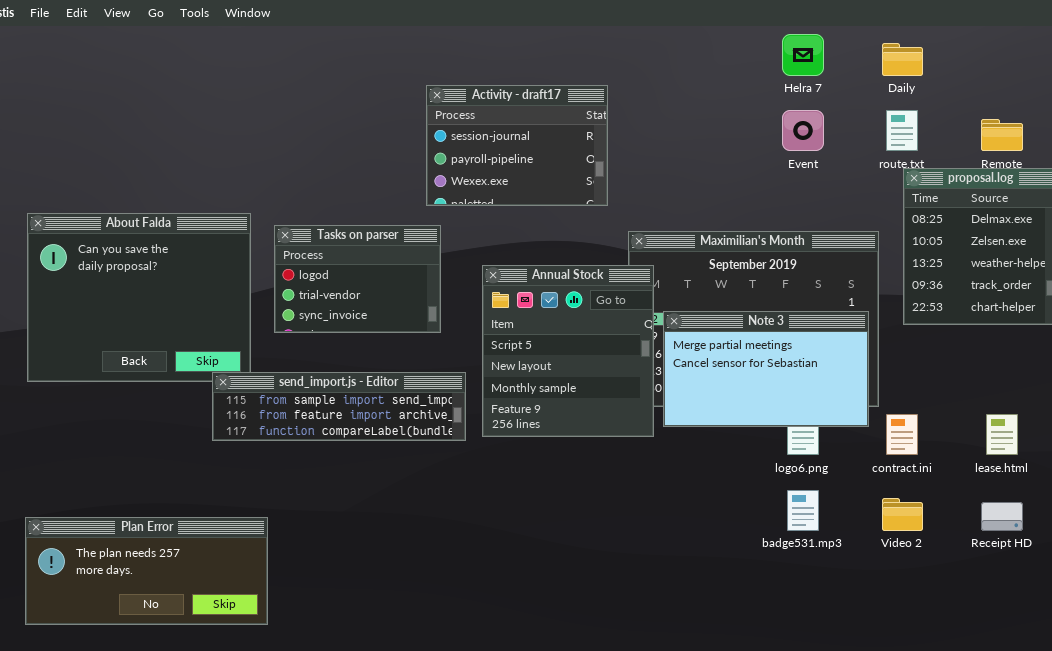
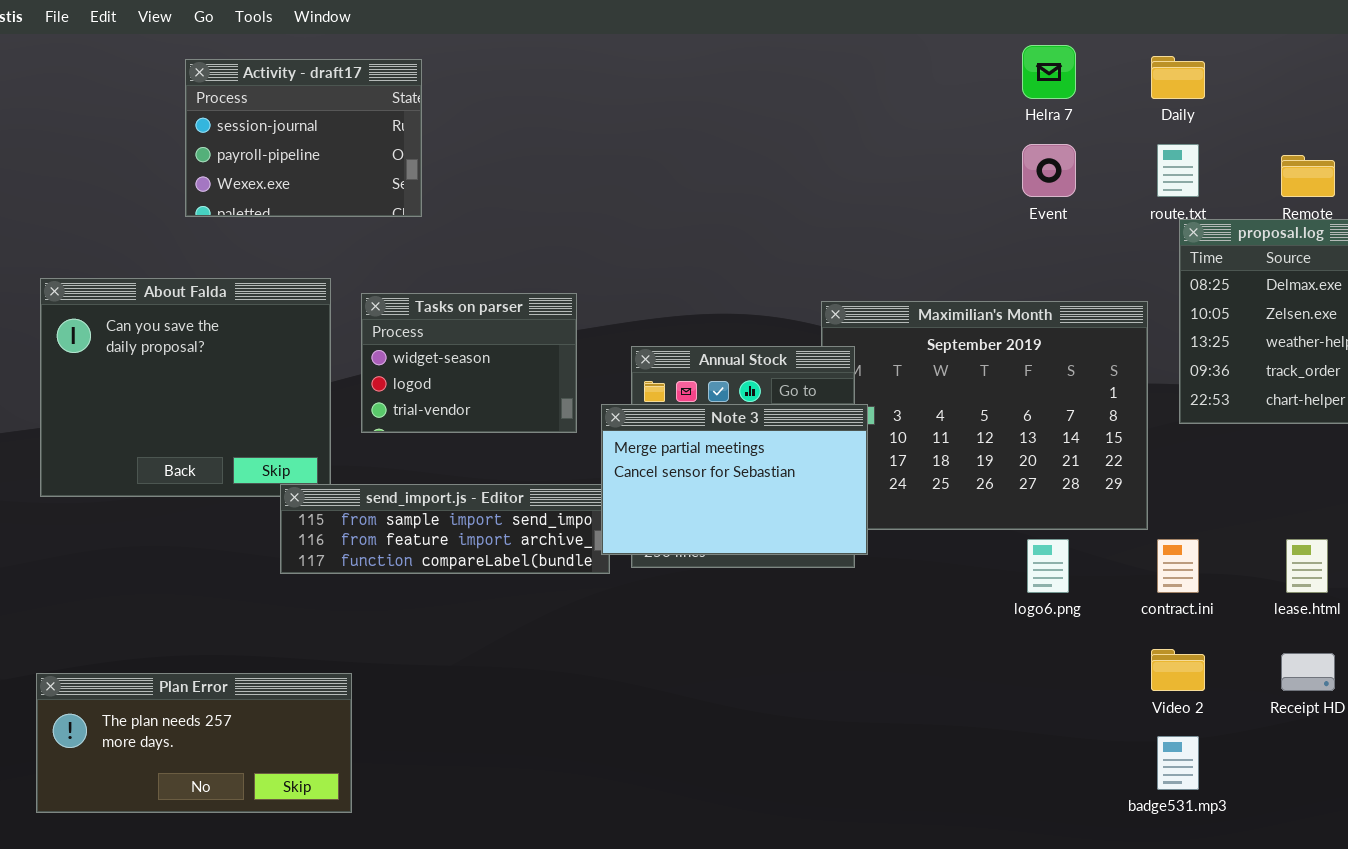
Activity - draft17: [426,85,608,206] -> [185,59,422,217], moved
Tasks on parser: [274,225,441,333] -> [361,293,577,433], scrolled up 1 row
Note 3: [663,311,869,427] -> [601,404,868,555], moved
badge531.mp3: [787,490,819,531] -> [1157,736,1199,790], moved

